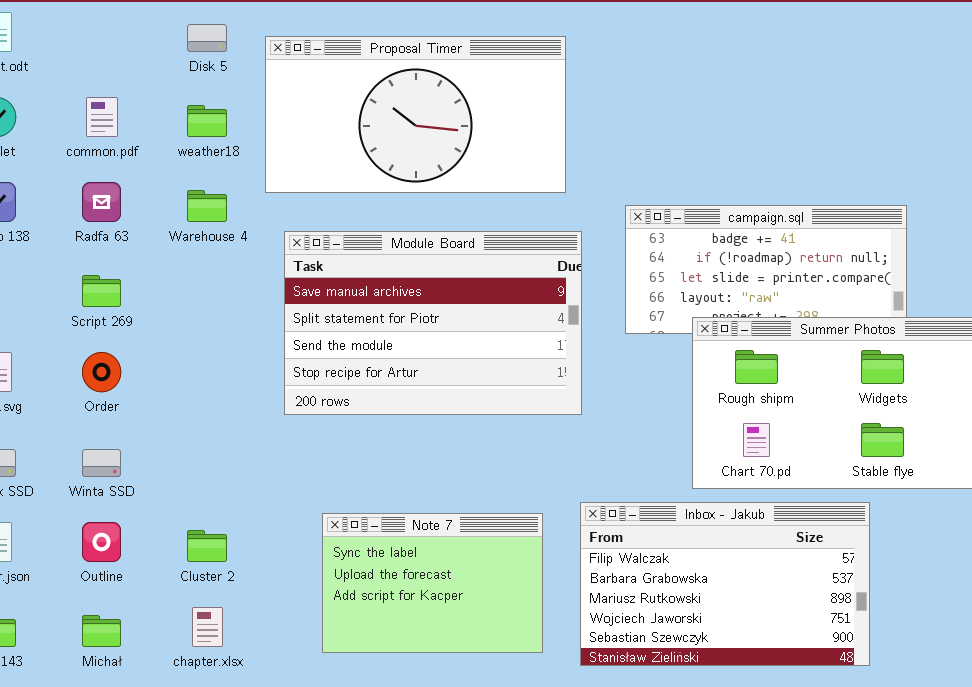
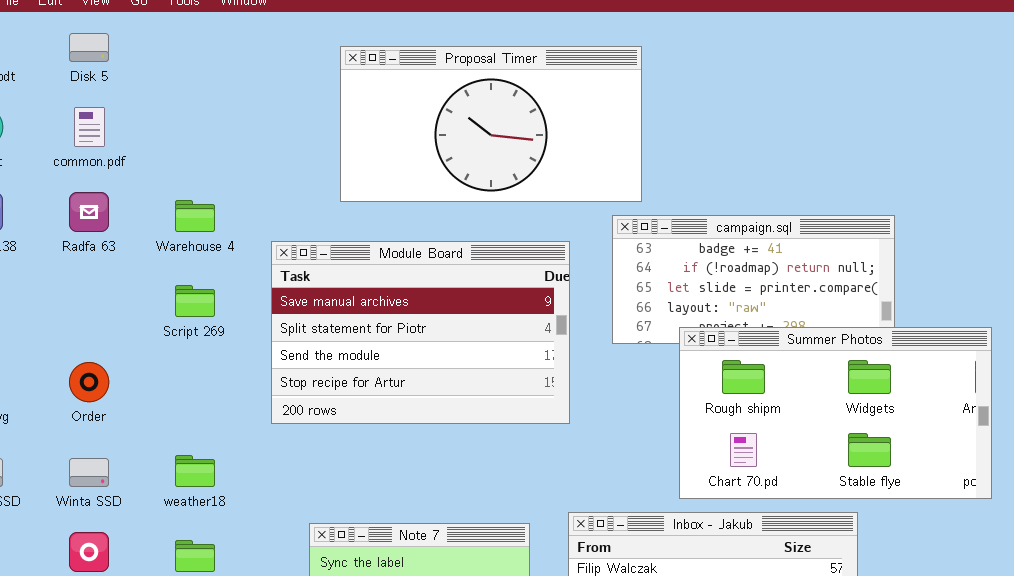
Disk 5: [187,24,227,52] -> [69,33,109,62], moved
Proposal Timer: [265,36,566,193] -> [340,46,642,202], moved
weather18: [187,105,227,137] -> [175,455,215,487], moved
Script 269: [82,275,121,307] -> [175,285,215,317], moved

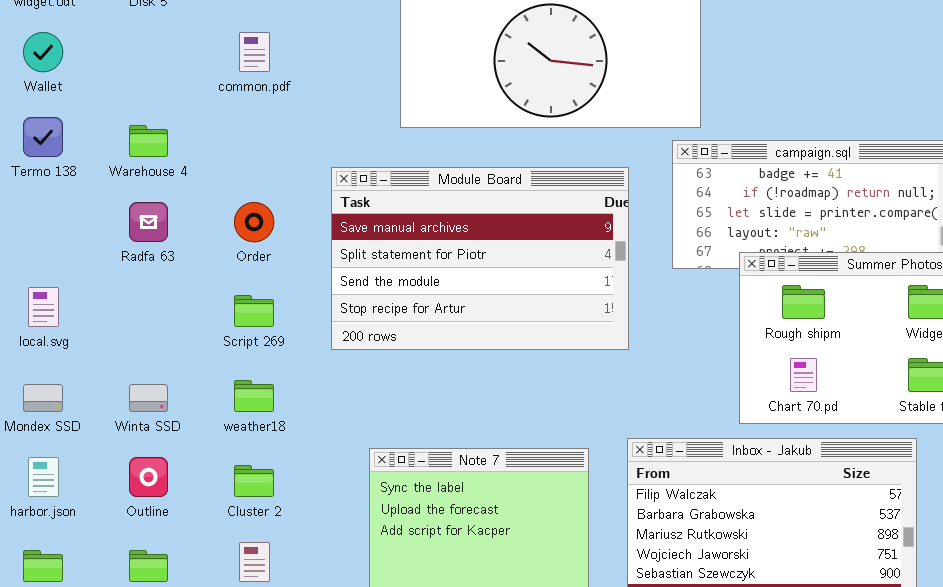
common.pdf: [74,107,105,147] -> [239,32,270,72], moved
Radfa 63: [69,192,109,232] -> [129,202,168,242], moved
Warehouse 4: [175,200,215,232] -> [129,125,168,157], moved
Script 269: [175,285,215,317] -> [234,295,274,327], moved
Order: [69,362,109,402] -> [234,202,274,242], moved

